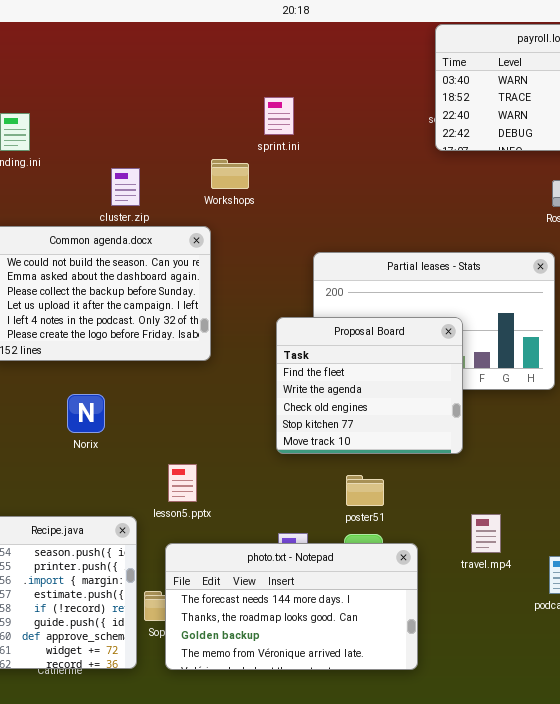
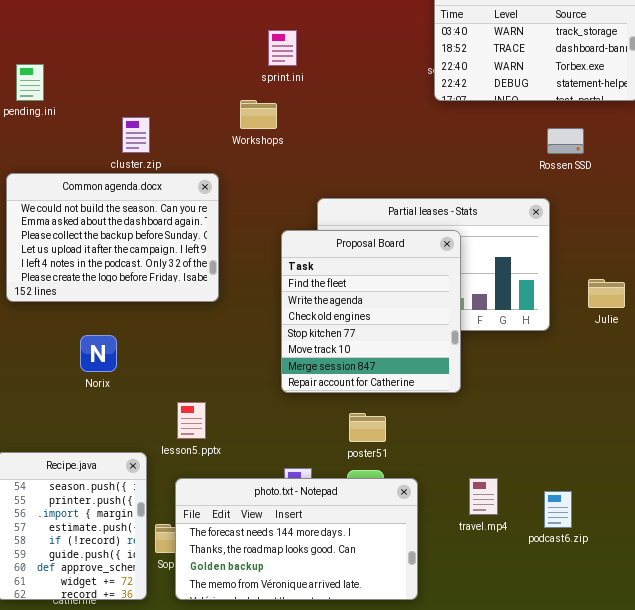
sprint.ini: [264,97,294,135] -> [268,30,297,66], moved
Workshops: [211,159,249,189] -> [240,100,277,129], moved
Proposal Board: [276,317,463,454] -> [281,230,461,393], resized
travel.mp4: [471,514,501,553] -> [469,478,498,515], moved

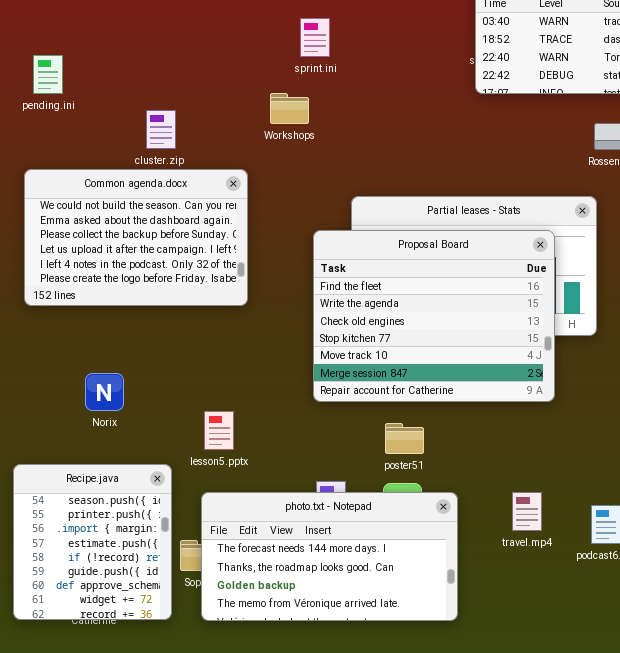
Proposal Board: [281,230,461,393] -> [313,230,555,402], resized
Norix: [80,335,117,372] -> [85,373,124,411], moved

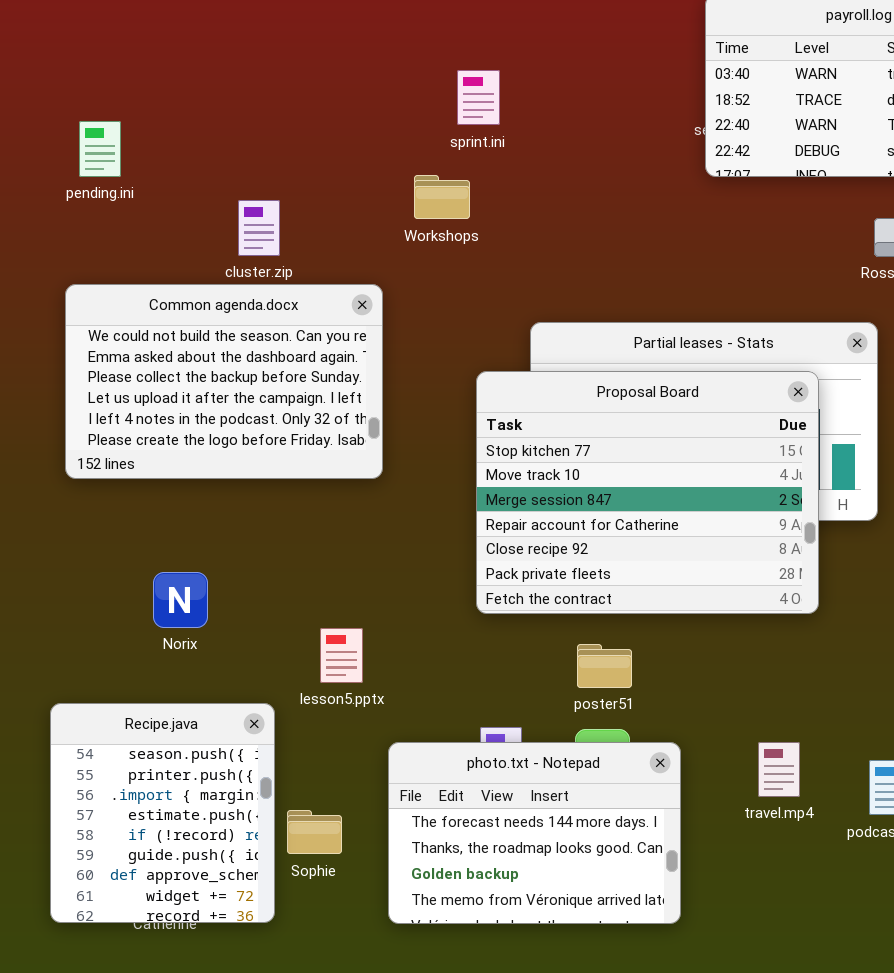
Proposal Board: [313,230,555,402] -> [476,371,819,614], scrolled down 3 rows
photo.txt - Notepad: [201,492,458,621] -> [388,742,681,924], resized

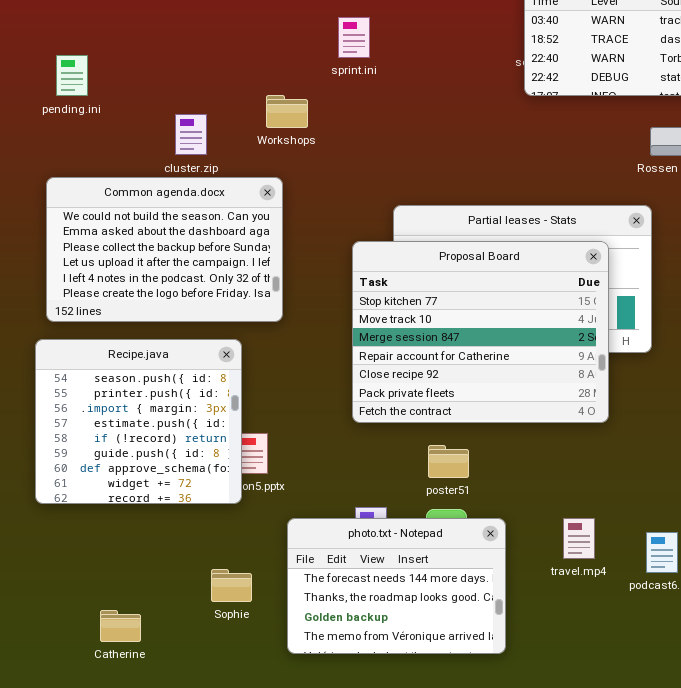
Workshops: [414,175,470,219] -> [266,95,308,128], moved
Recipe.java: [50,703,275,923] -> [35,339,242,504], moved, resized

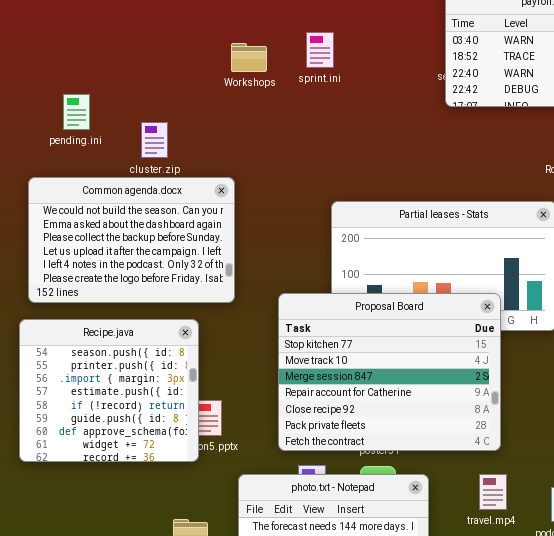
sprint.ini: [338,17,370,58] -> [306,32,334,68], moved
pending.ini: [56,55,88,96] -> [63,94,90,130], moved
Workshops: [266,95,308,128] -> [231,43,267,72], moved
Proposal Board: [352,241,609,423] -> [278,293,501,451], moved

